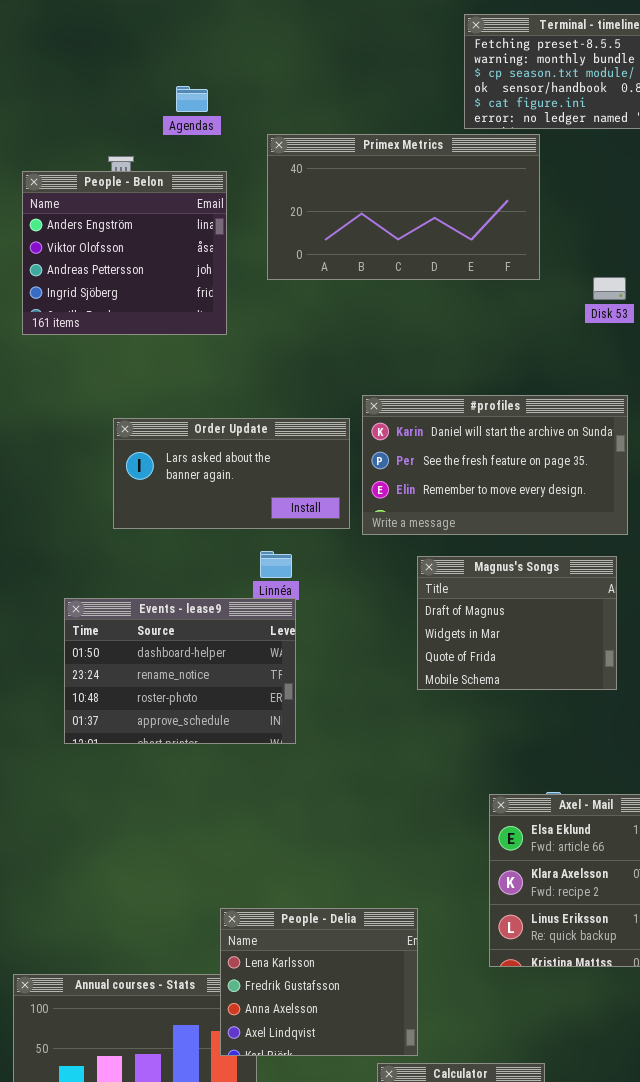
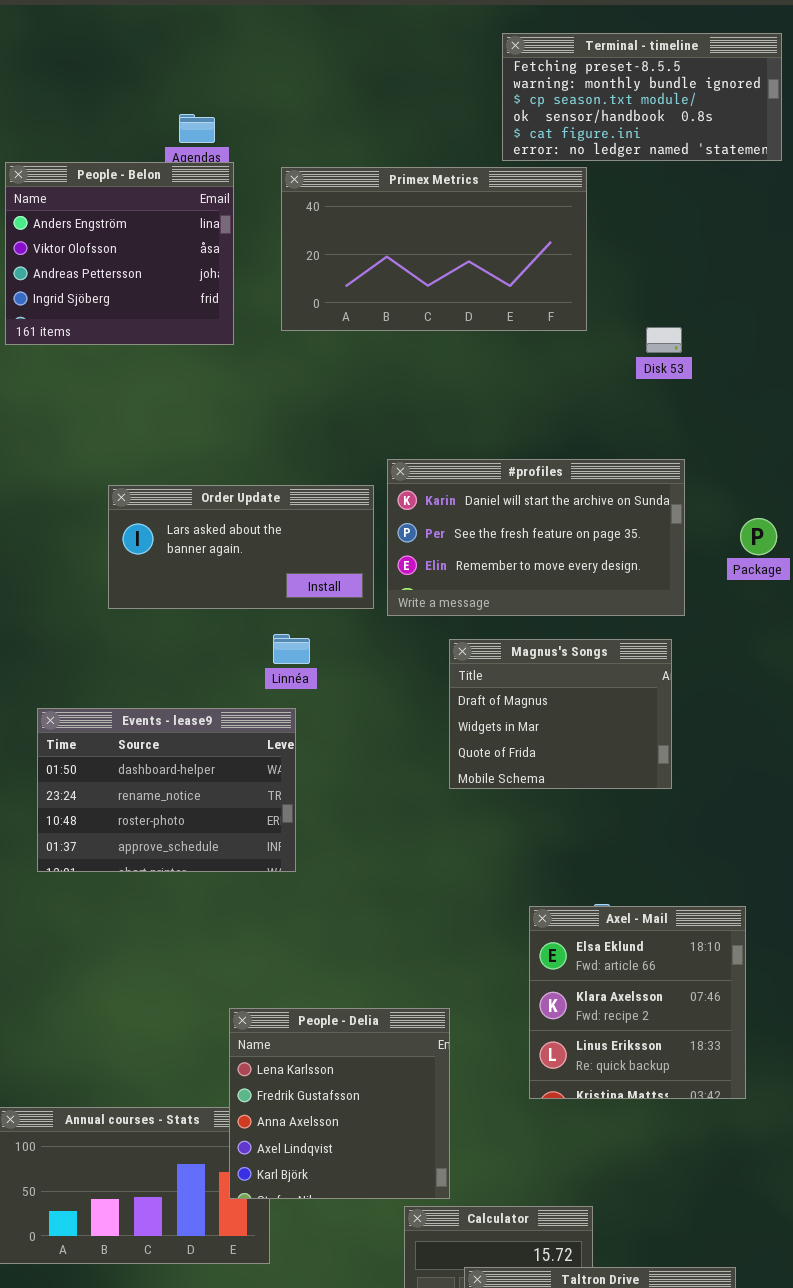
People - Belon: [22,171,227,335] -> [5,162,234,345], moved
Events - lease9: [64,598,296,744] -> [37,708,296,872], moved
People - Delia: [220,908,418,1056] -> [229,1008,450,1199], resized

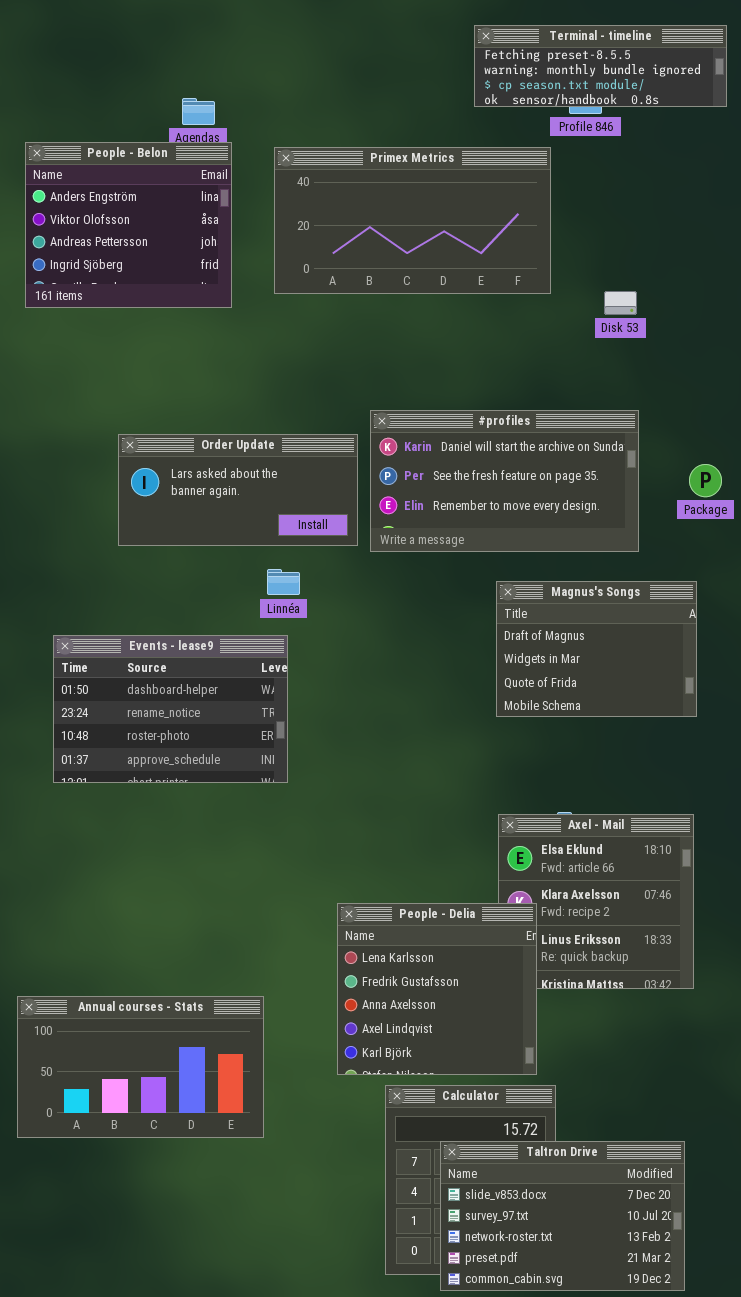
Terminal - timeline: [502,33,782,161] -> [474,25,727,107], resized
Magnus's Songs: [449,639,672,789] -> [496,581,697,717], moved
People - Delia: [229,1008,450,1199] -> [337,903,537,1075], moved

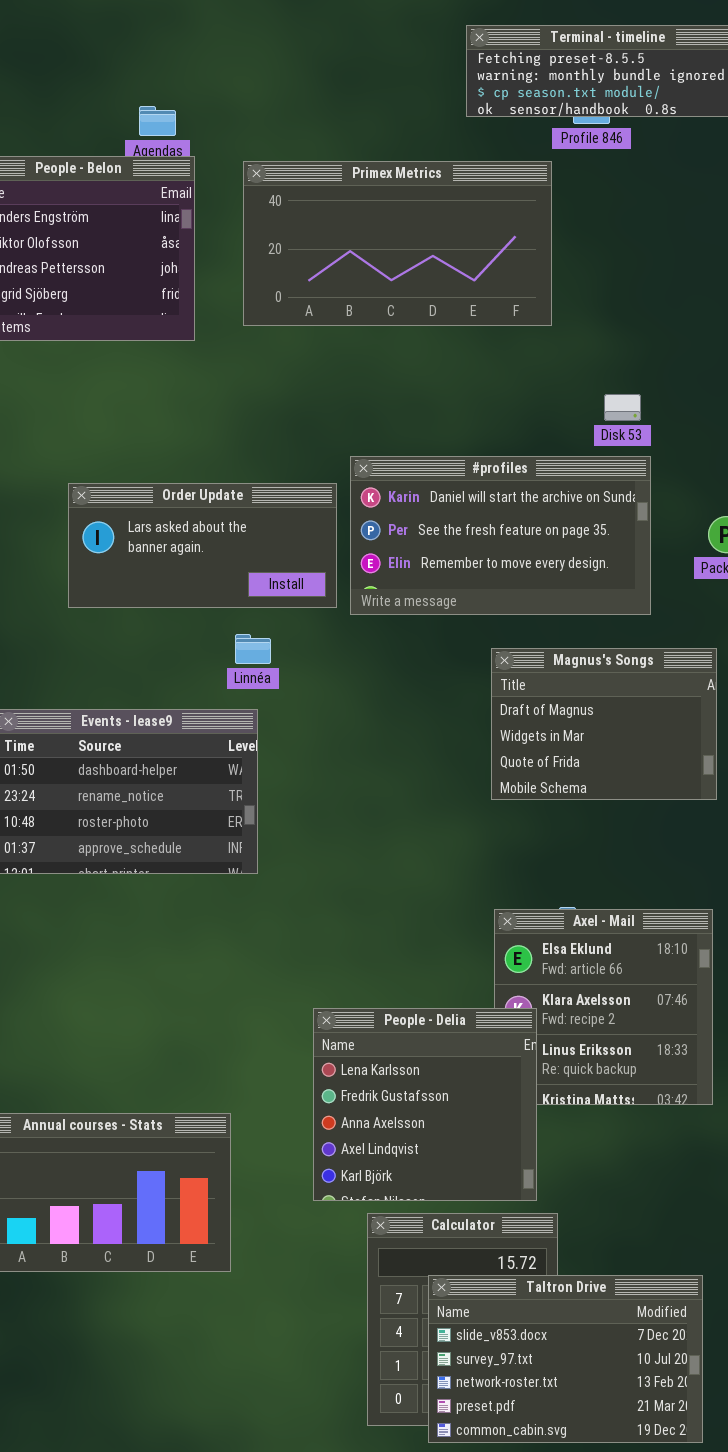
Disk 53: [604,291,637,315] -> [604,394,641,421], moved

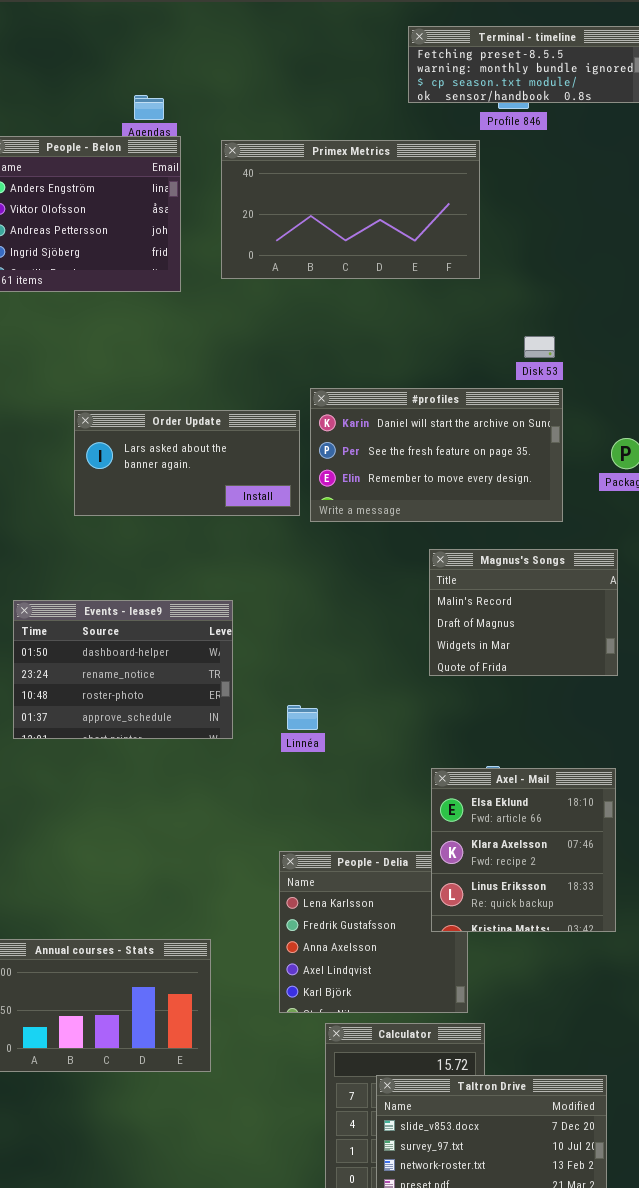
Linnéa: [235,634,271,664] -> [287,705,318,730], moved
Magnus's Songs: [491,648,717,800] -> [429,549,618,676], scrolled up 1 row
Axel - Mail: [494,909,713,1105] -> [431,768,616,932], raised

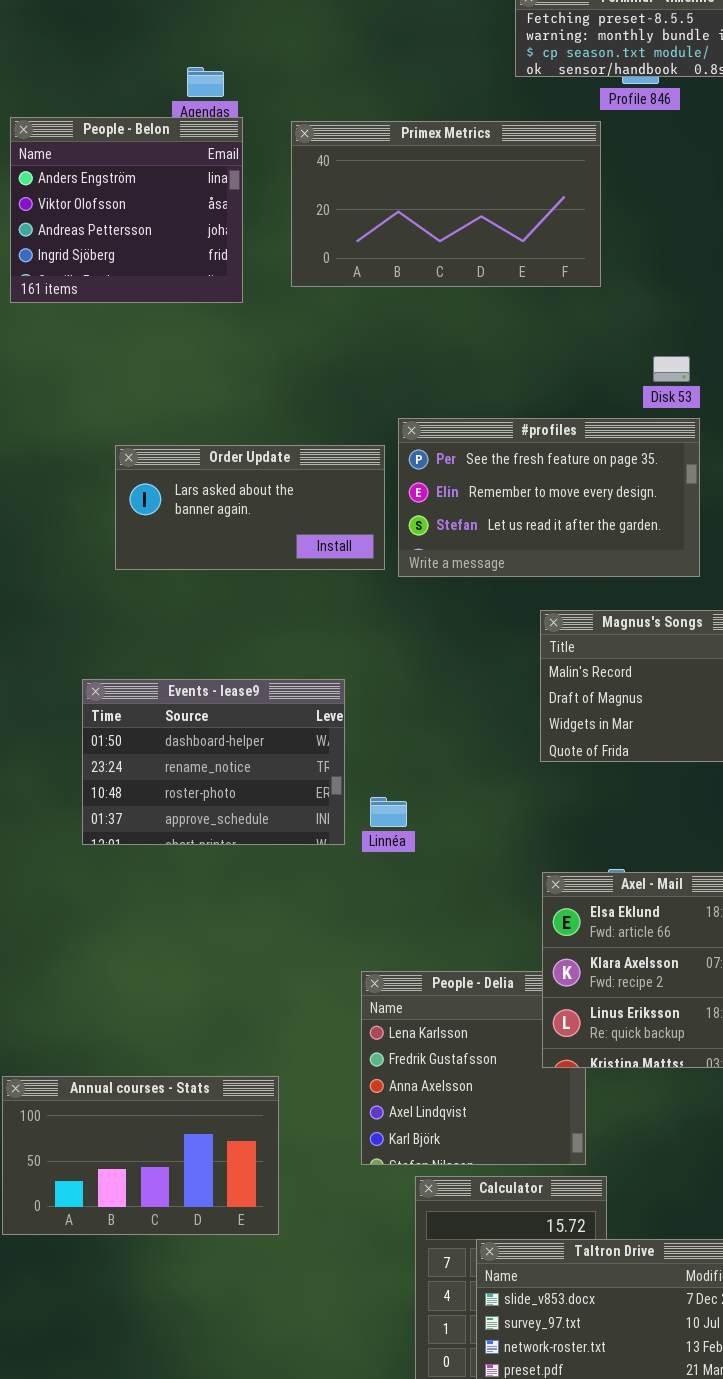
#profiles: [310,388,563,522] -> [398,418,700,577], scrolled down 1 row
Events - lease9: [13,600,233,739] -> [82,679,345,845], moved

